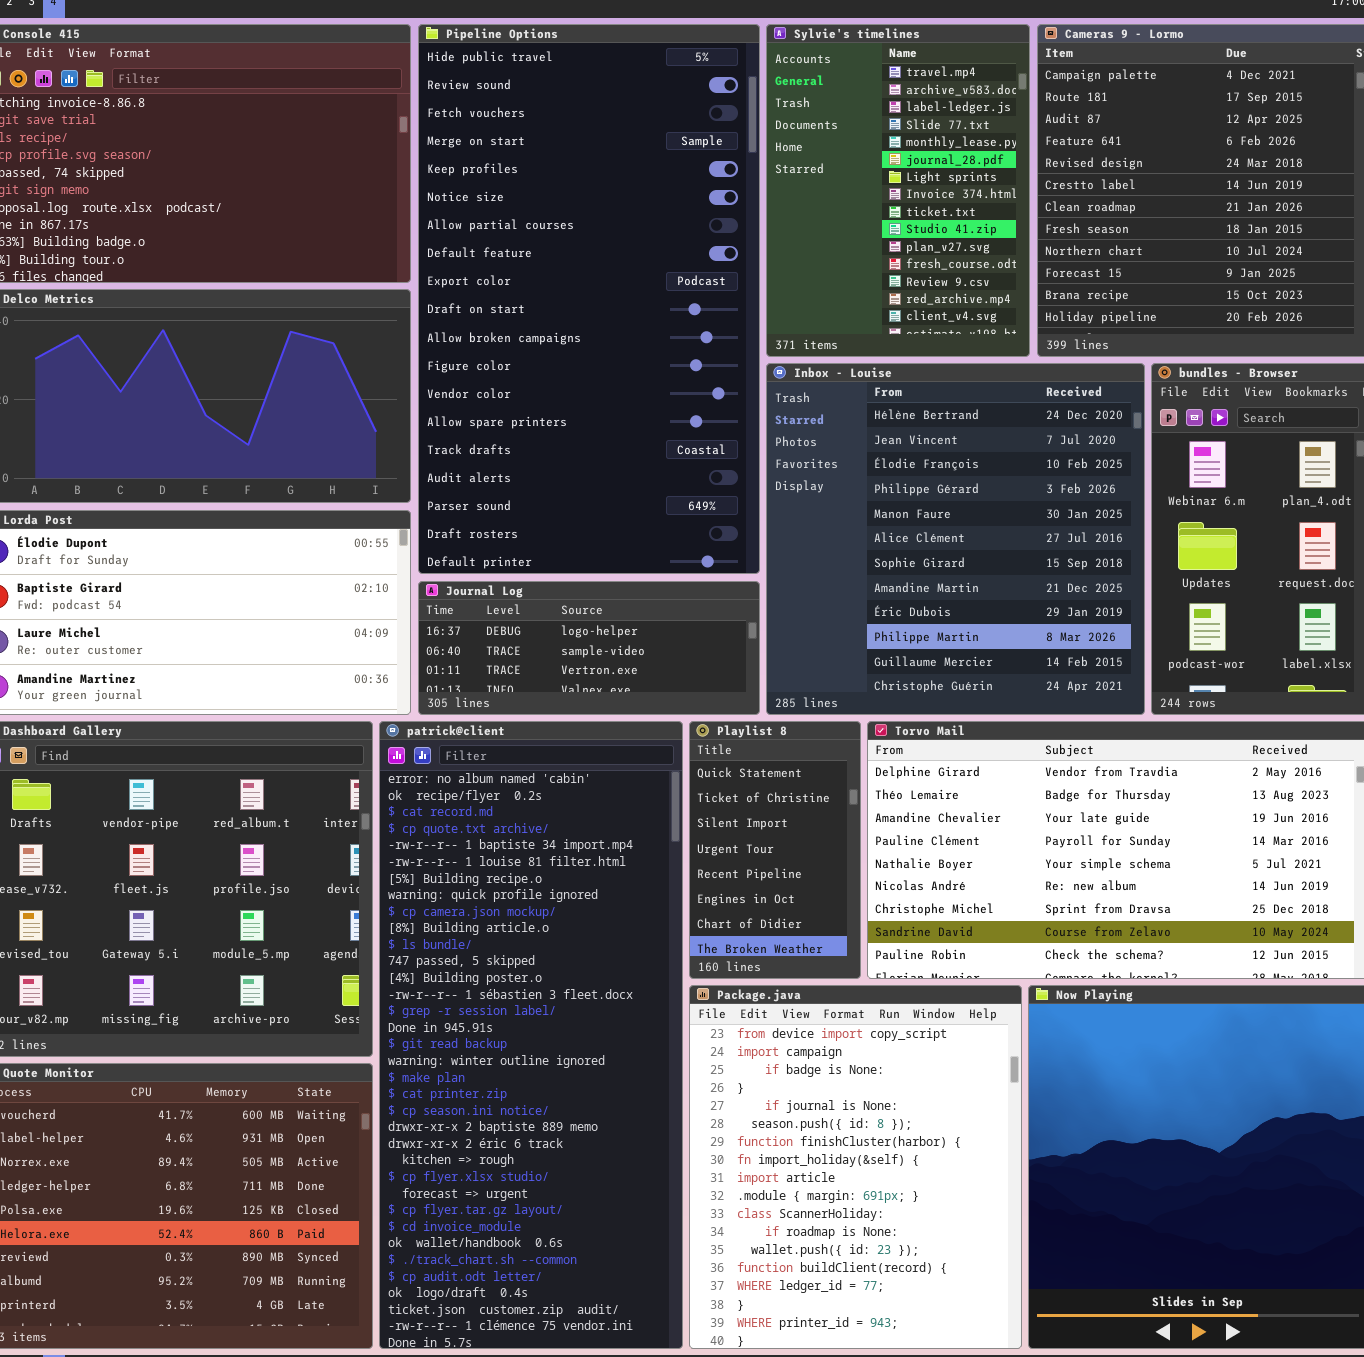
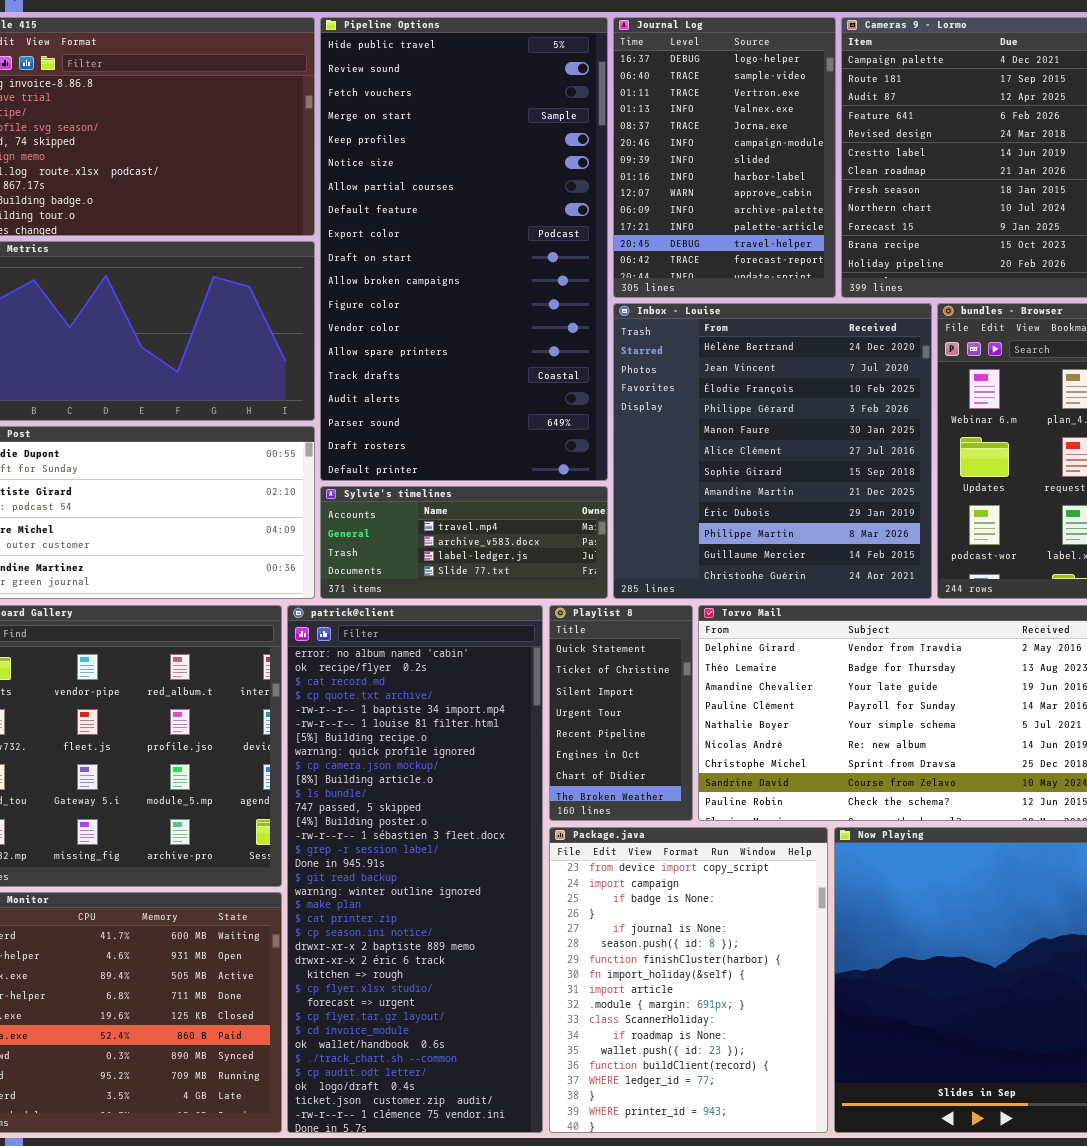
Sylvie's timelines: [766,24,1030,357] -> [320,486,608,599], moved, resized
Journal Log: [418,581,760,715] -> [613,17,836,298], moved, resized

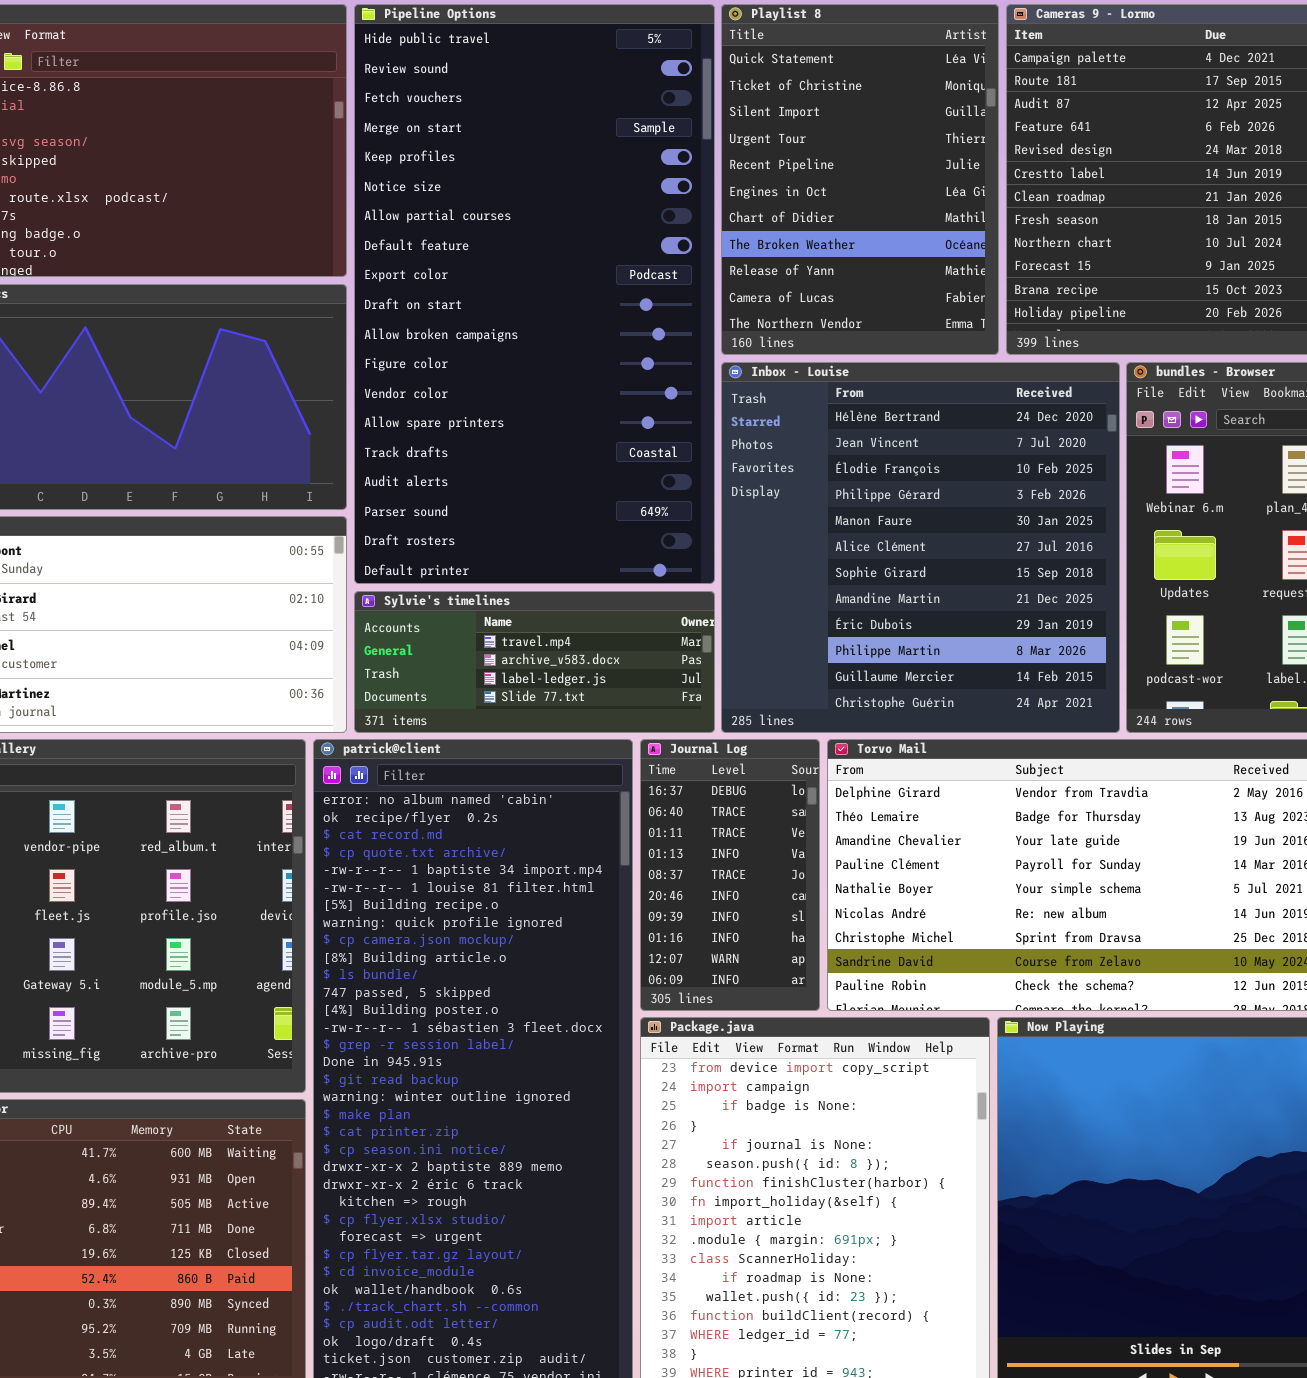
Journal Log: [613,17,836,298] -> [640,739,820,1011], moved, resized
Playlist 8: [549,605,693,821] -> [721,4,999,355], moved, resized

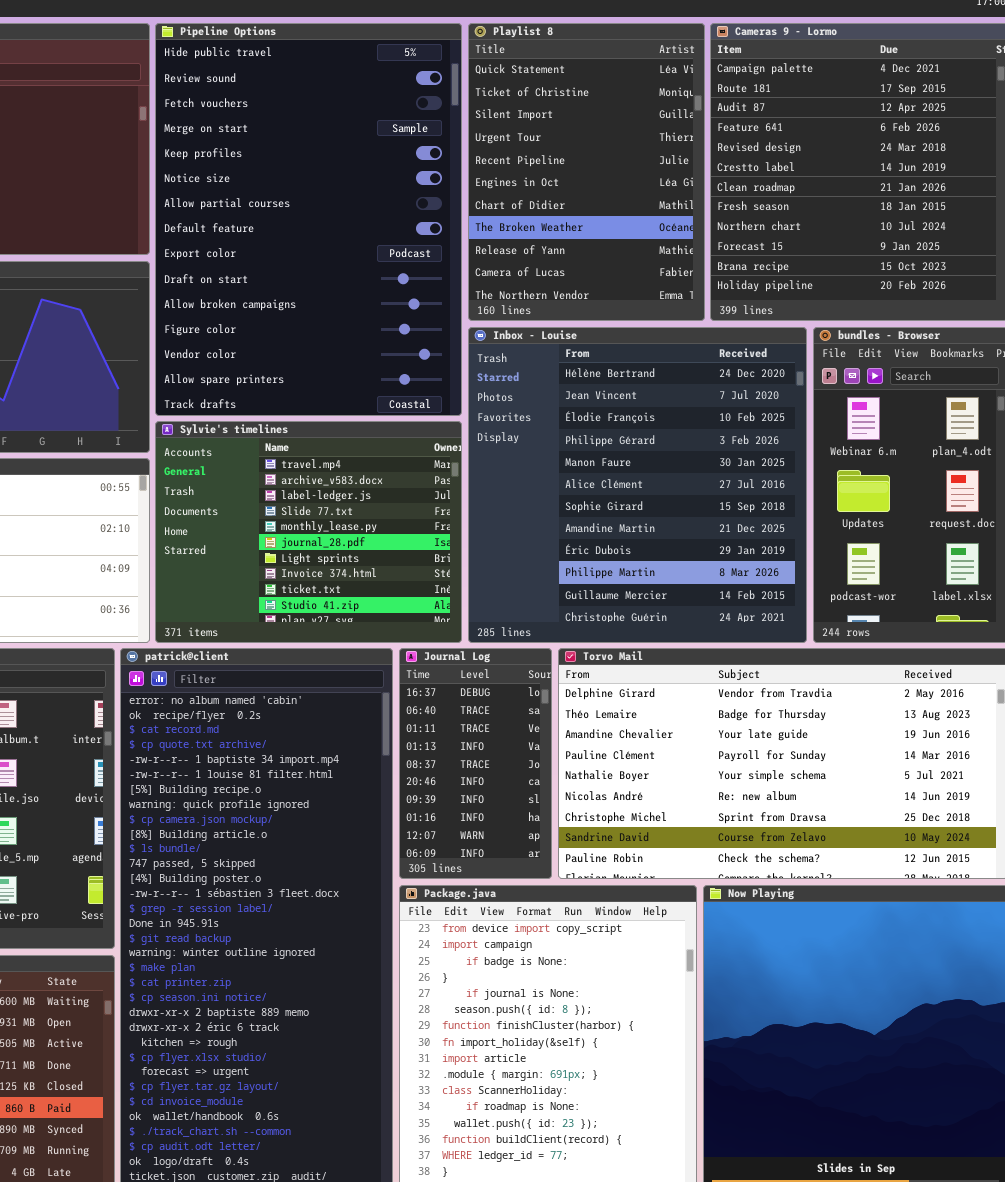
Pipeline Options: [354,4,715,584] -> [155,23,462,416], resized
Sylvie's timelines: [354,591,715,733] -> [155,421,462,643], resized

